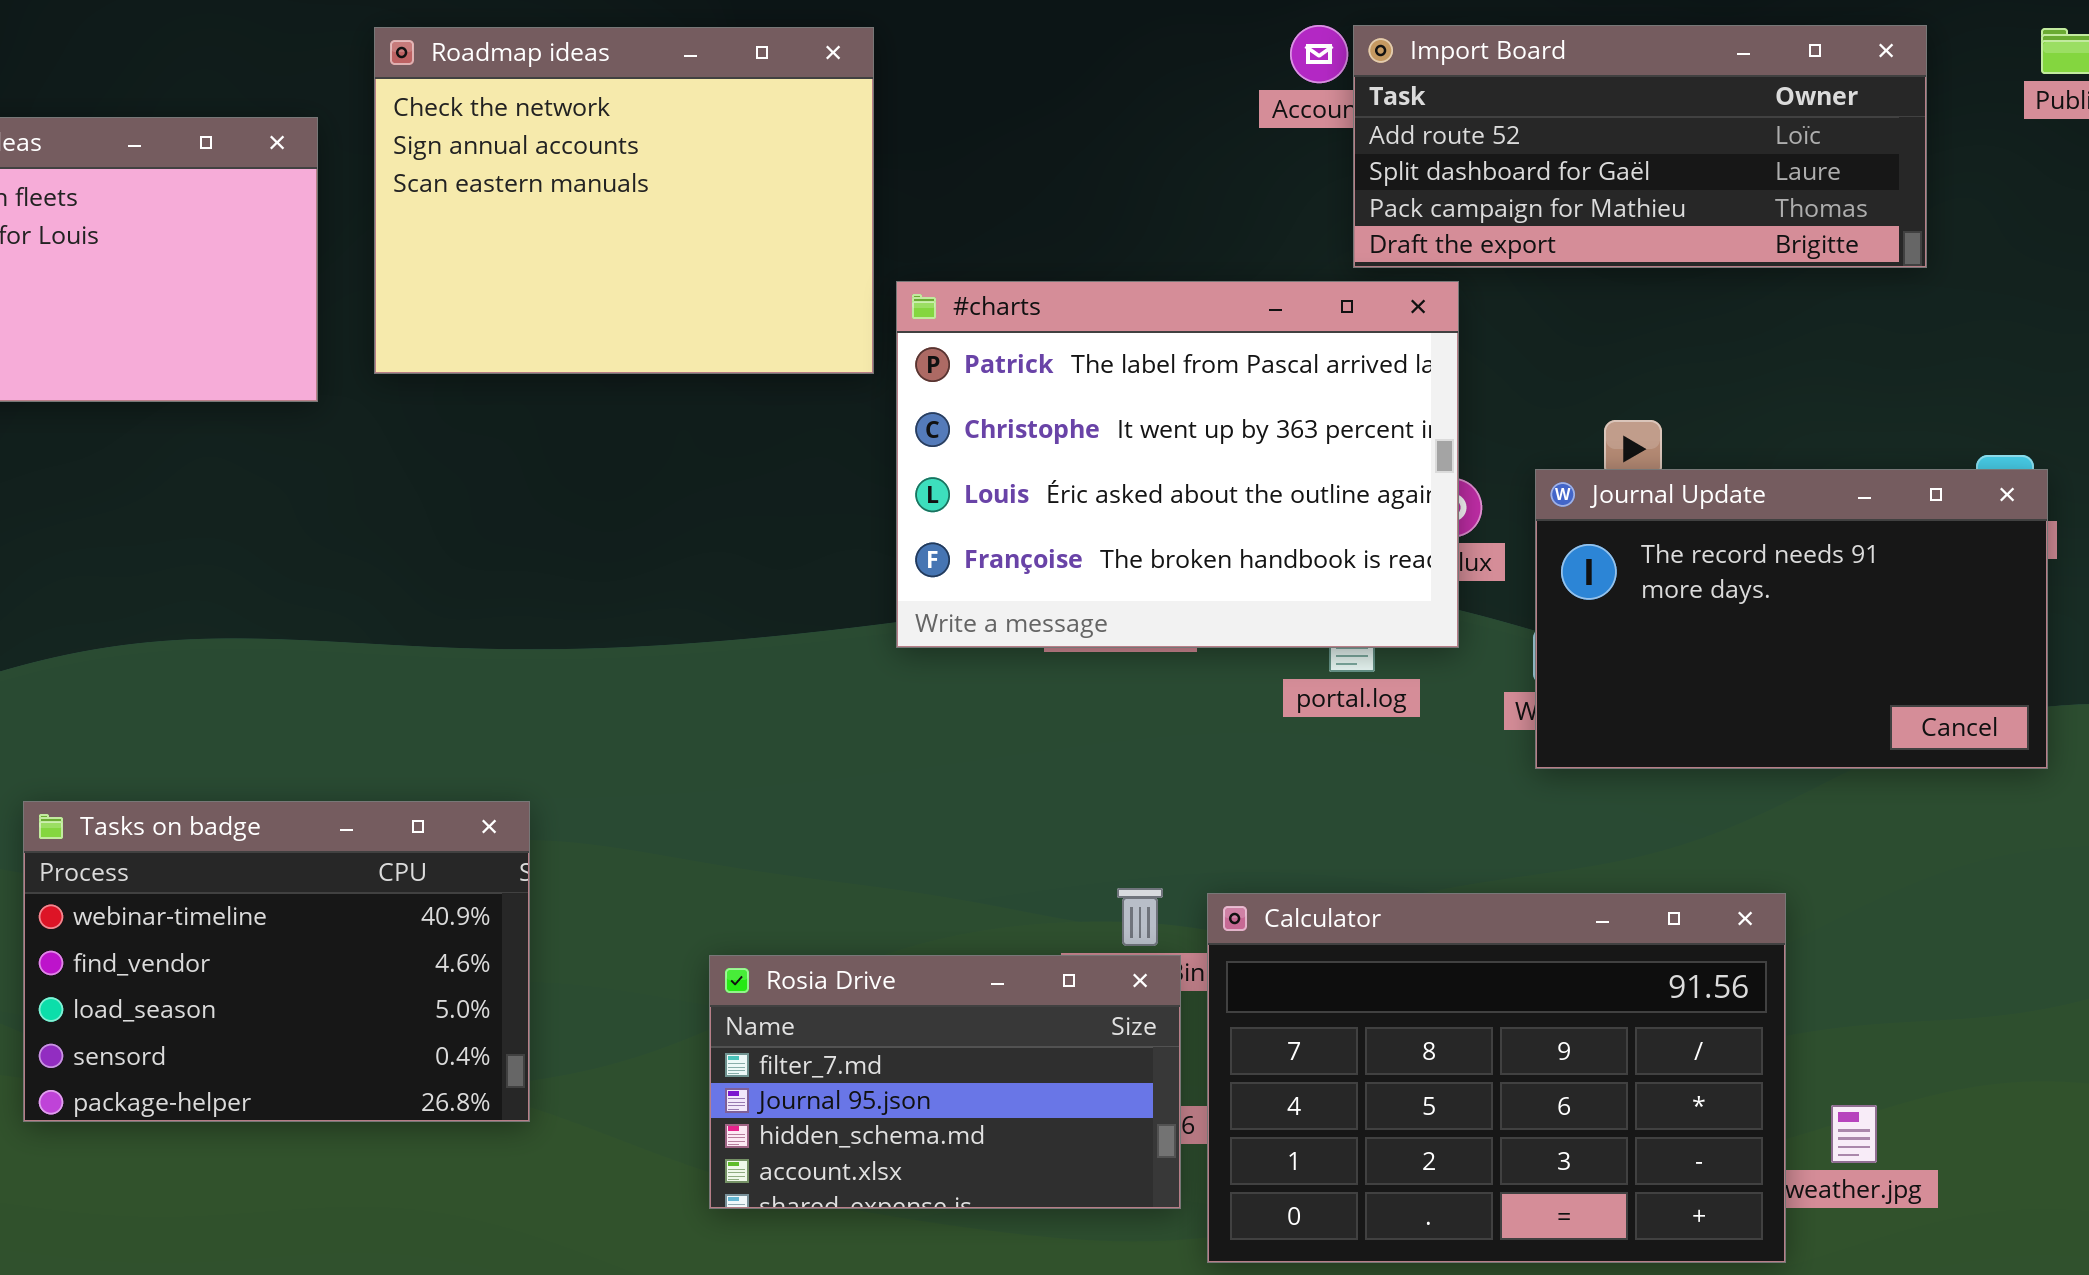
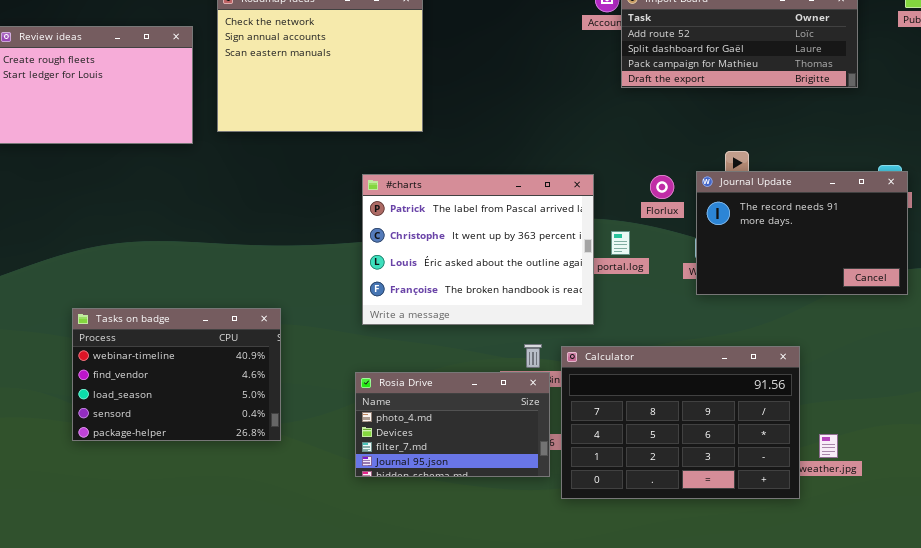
#charts: [896,281,1459,648] -> [362,174,594,325], moved
Rosia Drive: [709,955,1181,1209] -> [355,372,550,477], scrolled up 2 rows

